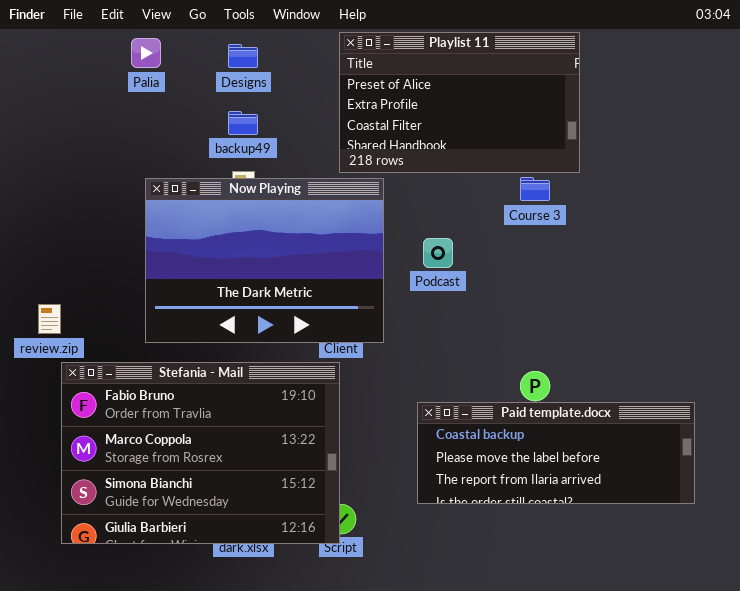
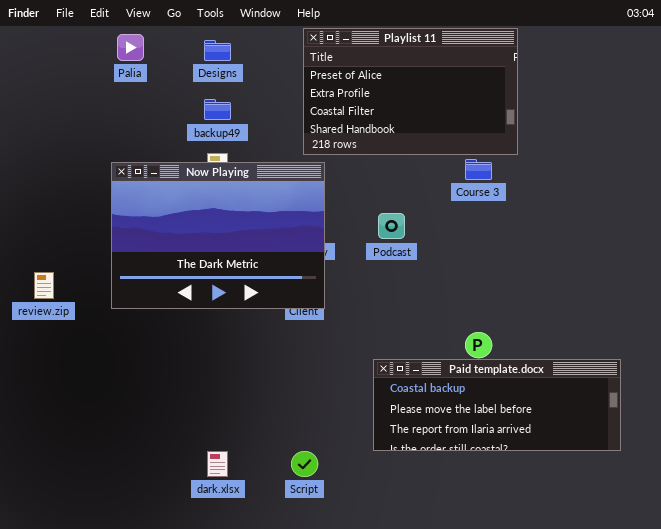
Now Playing: [145,178,384,343] -> [111,162,325,309], moved
Stefania - Mail: [61,362,340,544] -> none, closed

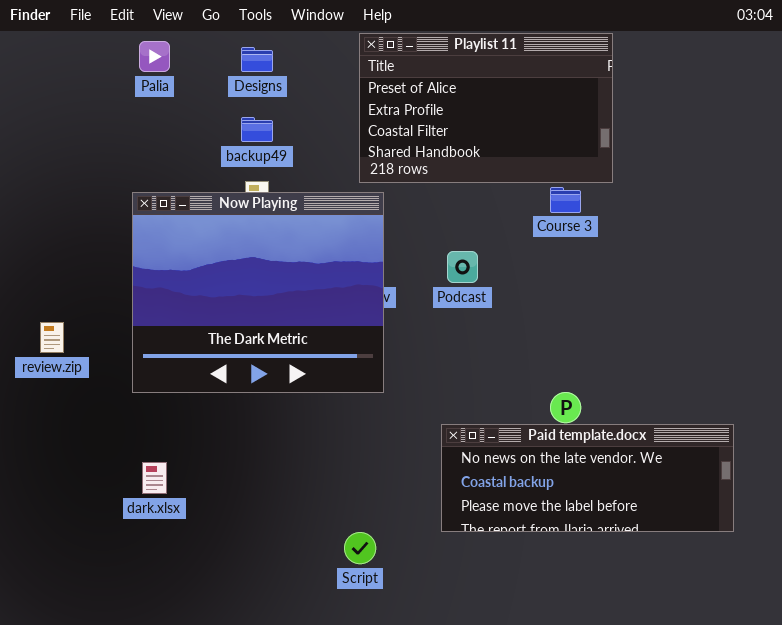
Now Playing: [111,162,325,309] -> [132,192,384,393], resized
Paid template.docx: [373,359,621,451] -> [441,424,734,532], scrolled up 1 row
dark.xlsx: [207,451,228,477] -> [142,462,167,494], moved

